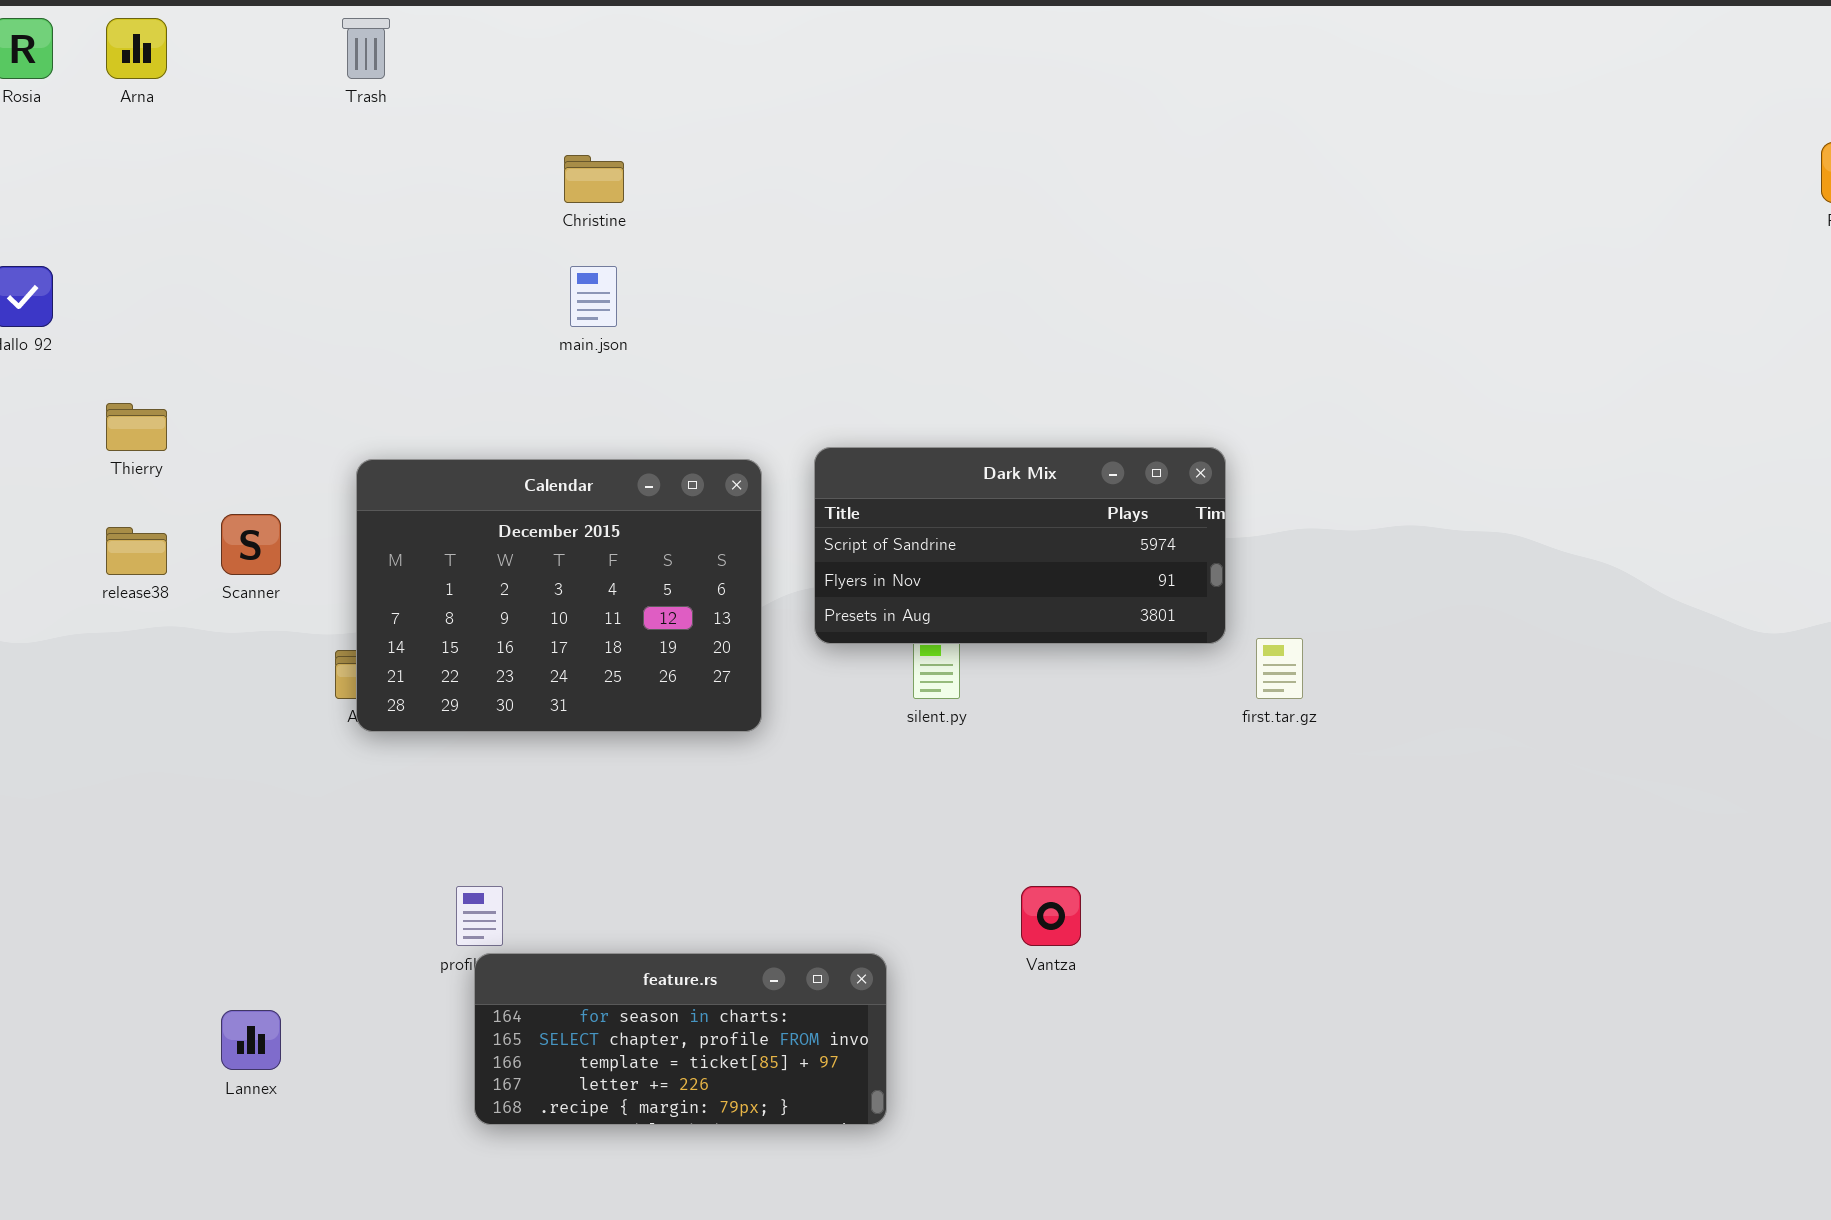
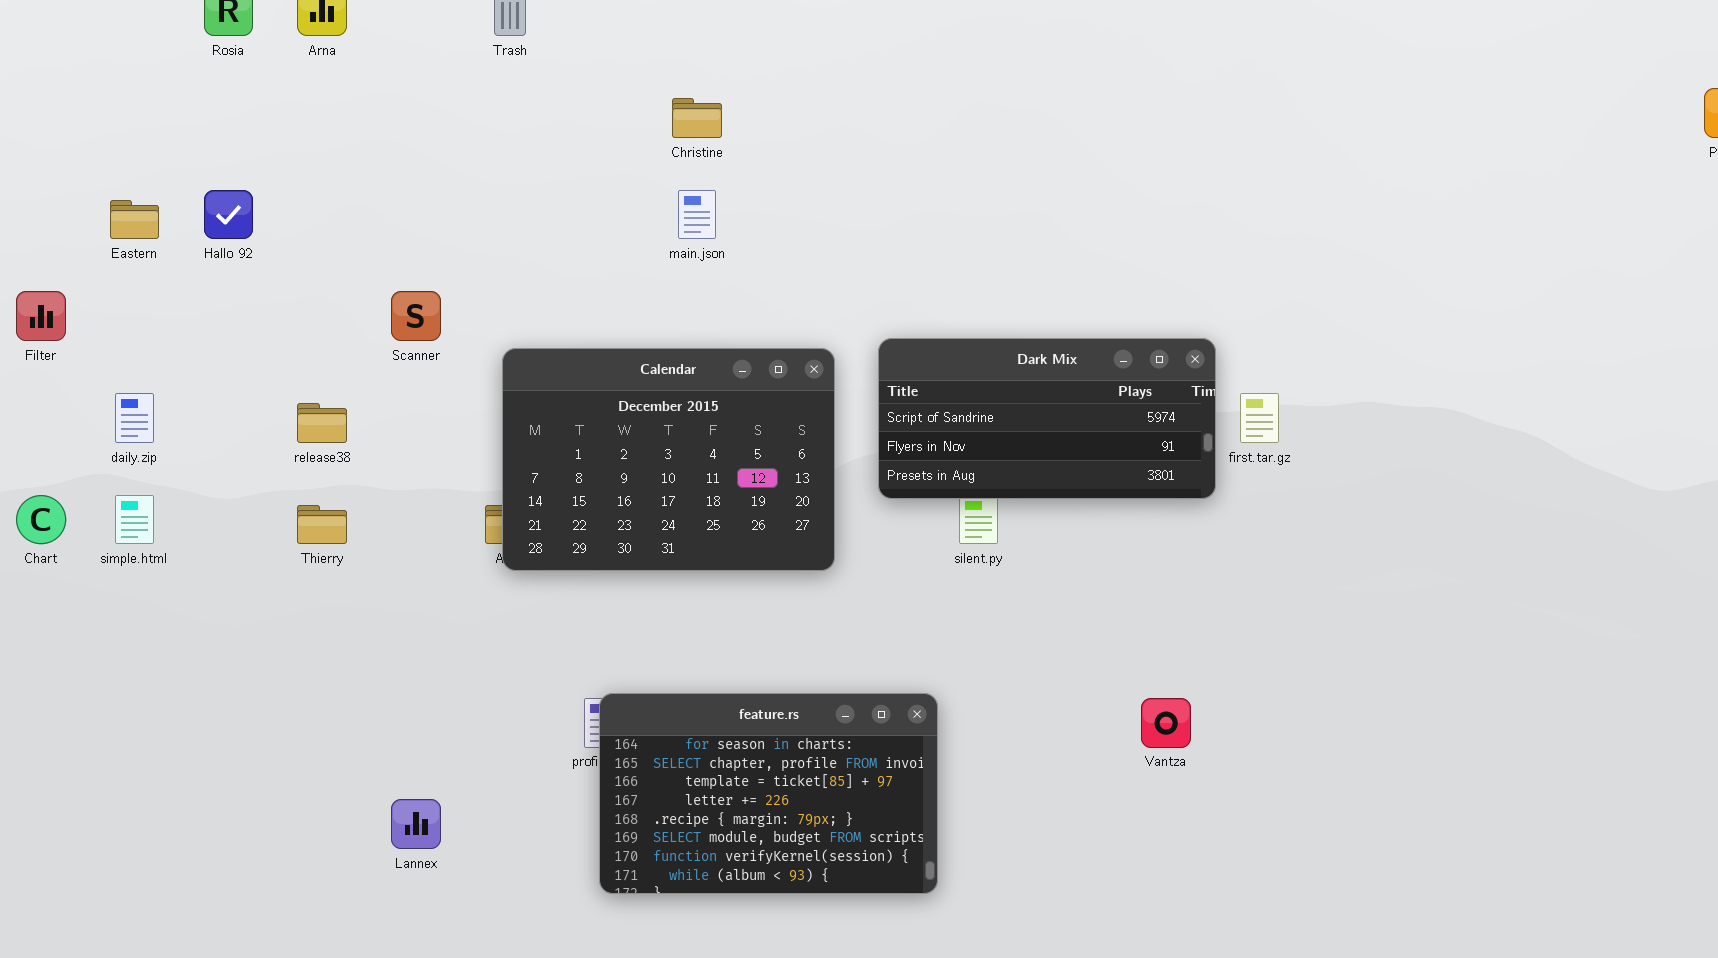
Thierry: [106,403,167,451] -> [297,505,347,544], moved
Scanner: [221,514,281,575] -> [391,291,441,341], moved
first.tar.gz: [1256,638,1303,699] -> [1240,393,1279,443], moved
Vantza: [1021,886,1081,946] -> [1141,698,1191,748], moved
feature.rs: [474,953,887,1125] -> [599,693,938,894], resized

